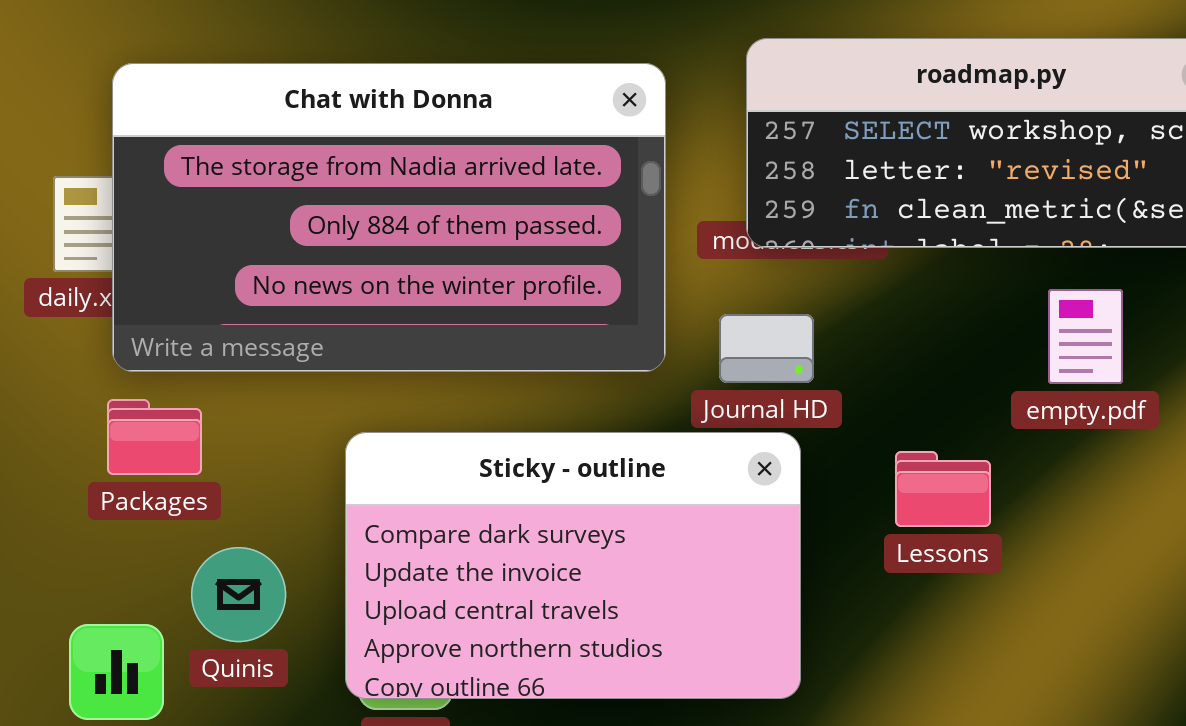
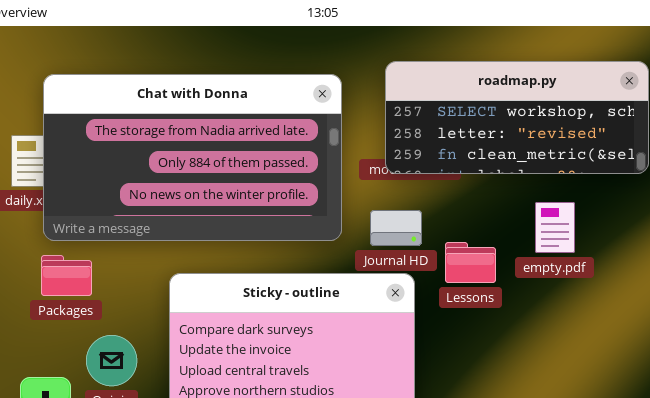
empty.pdf: [1048,289,1123,384] -> [535,202,575,253], moved
Lessons: [895,451,991,527] -> [445,242,496,283], moved

